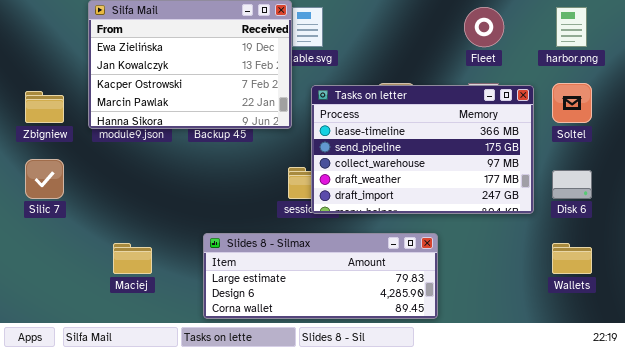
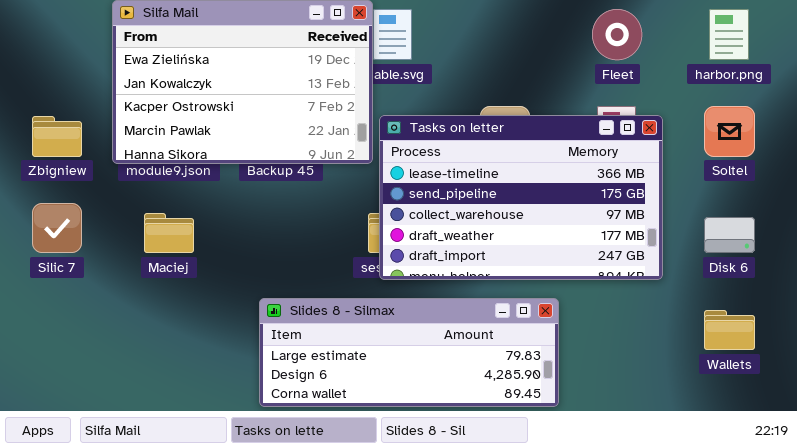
Tasks on letter: [311,85,534,214] -> [379,115,663,280], moved
Maciej: [113,243,152,274] -> [144,213,194,253], moved

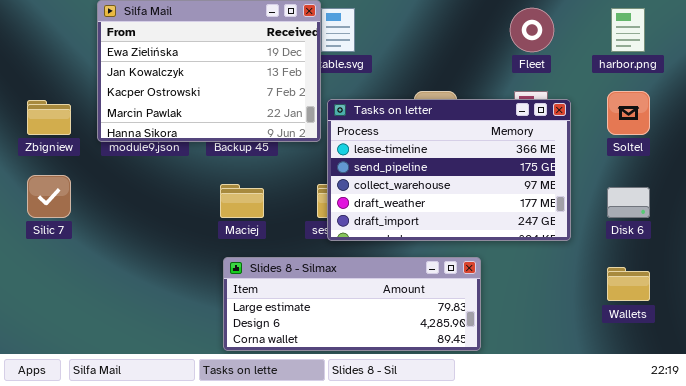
Maciej: [144,213,194,253] -> [220,184,264,218], moved

